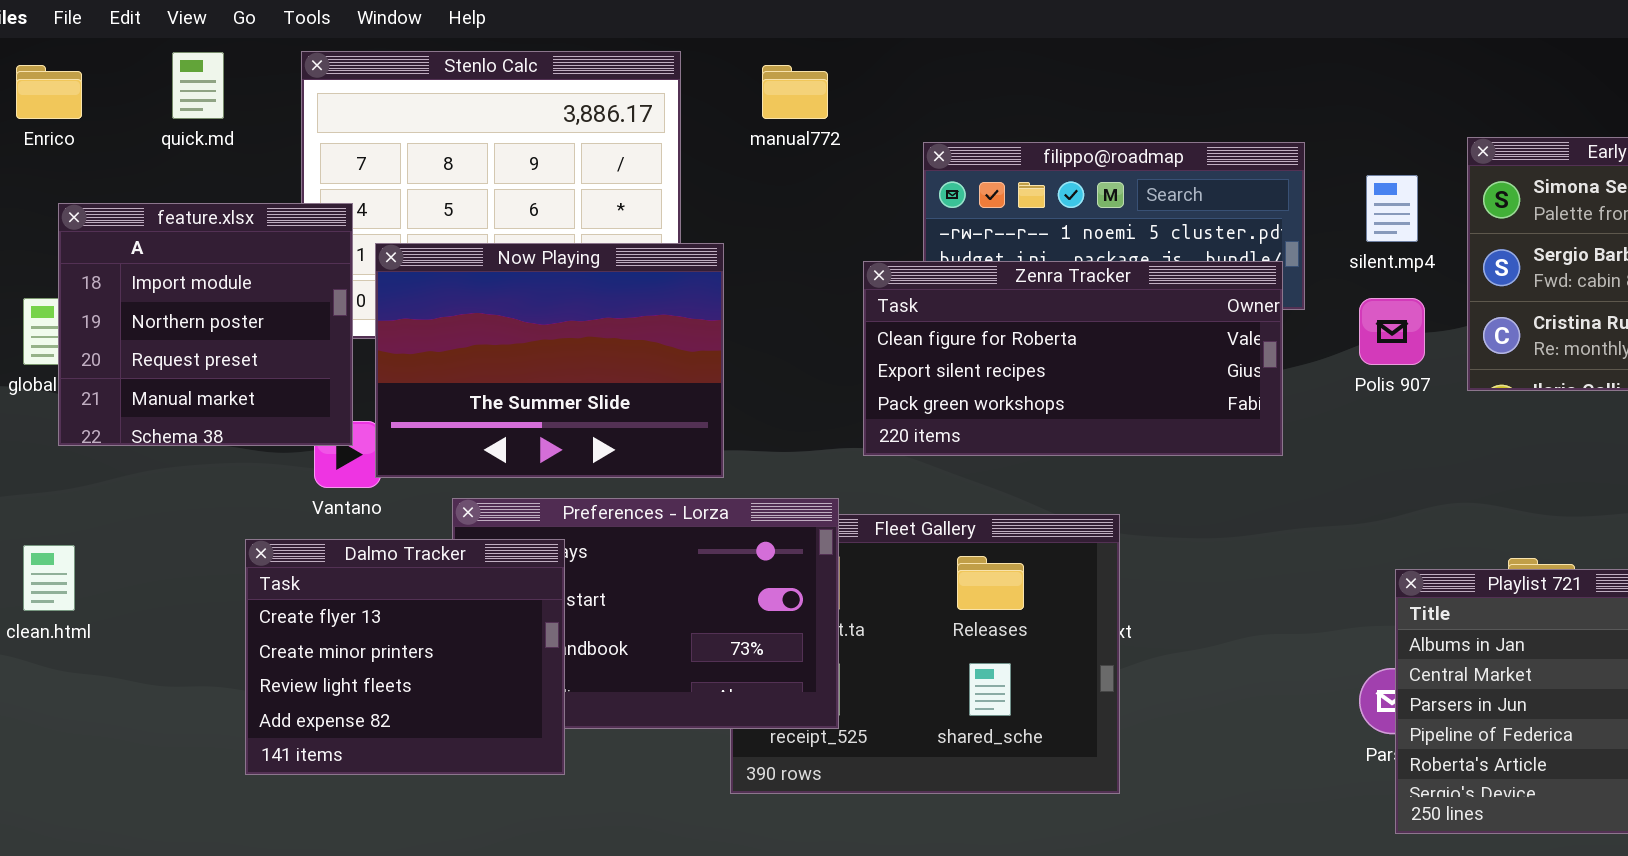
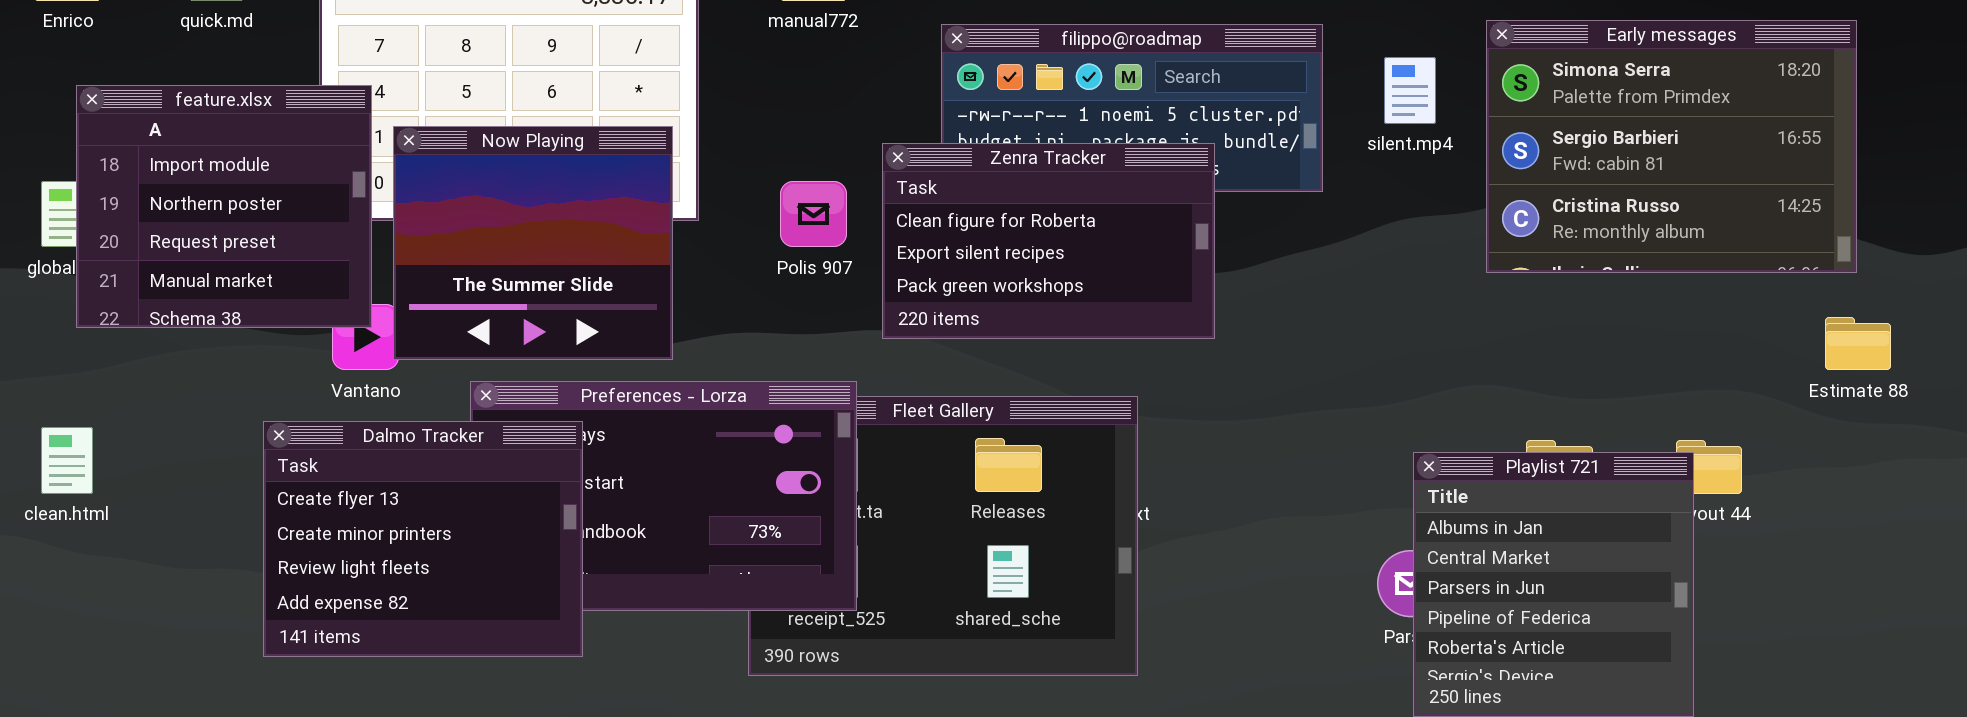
Now Playing: [375,243,724,478] -> [393,126,673,360], resized
Zenra Tracker: [863,261,1283,456] -> [882,143,1215,339], resized
Polis 907: [1359,298,1425,365] -> [780,181,847,247], moved

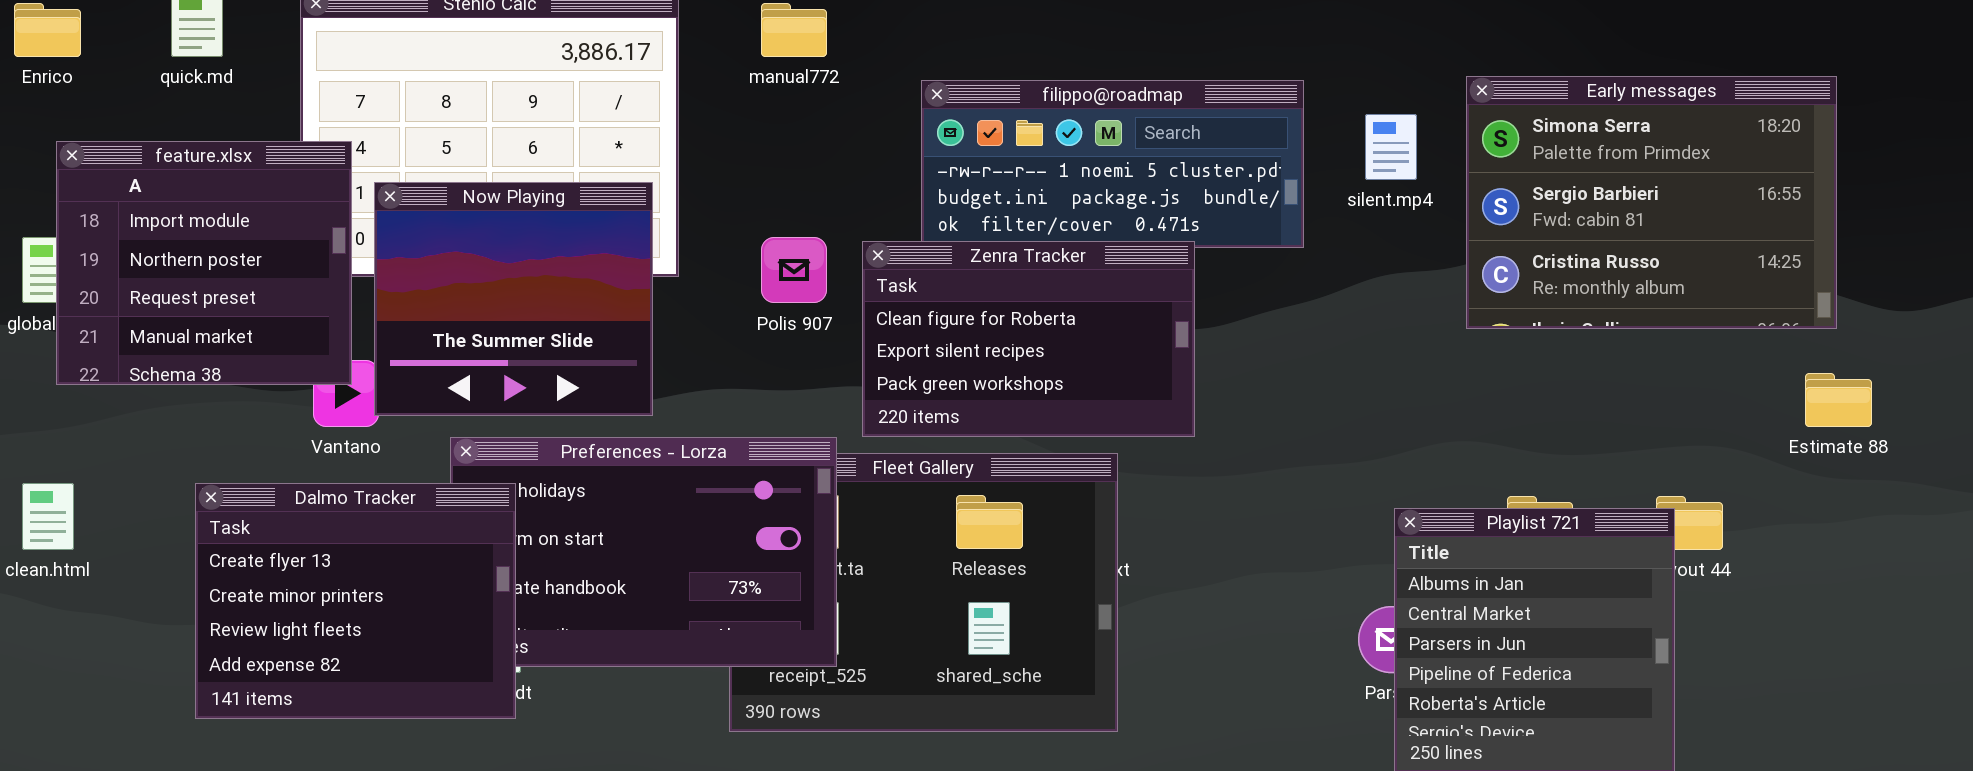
Zenra Tracker: [882,143,1215,339] -> [862,241,1195,437], moved
Dalmo Tracker: [263,421,583,657] -> [195,483,516,719], moved

